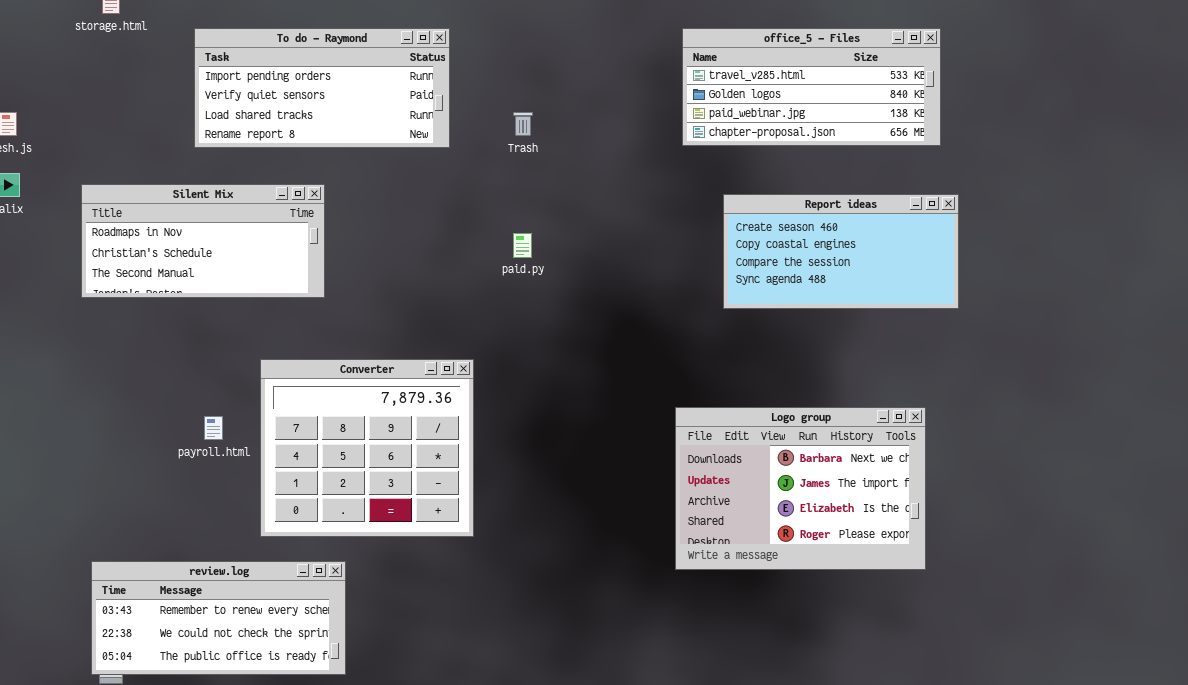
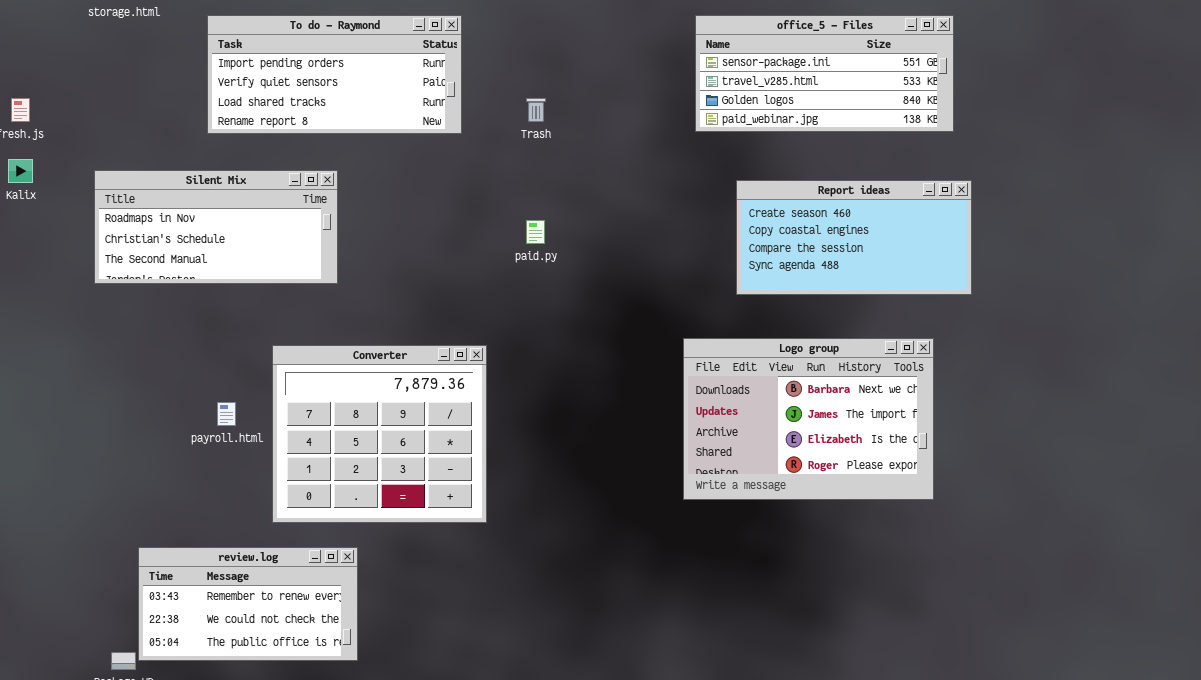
office_5 - Files: [682,28,941,146] -> [695,15,954,132], scrolled up 1 row
Logo group: [675,407,926,570] -> [683,338,934,500], moved
review.log: [91,561,346,675] -> [138,547,358,661], resized

